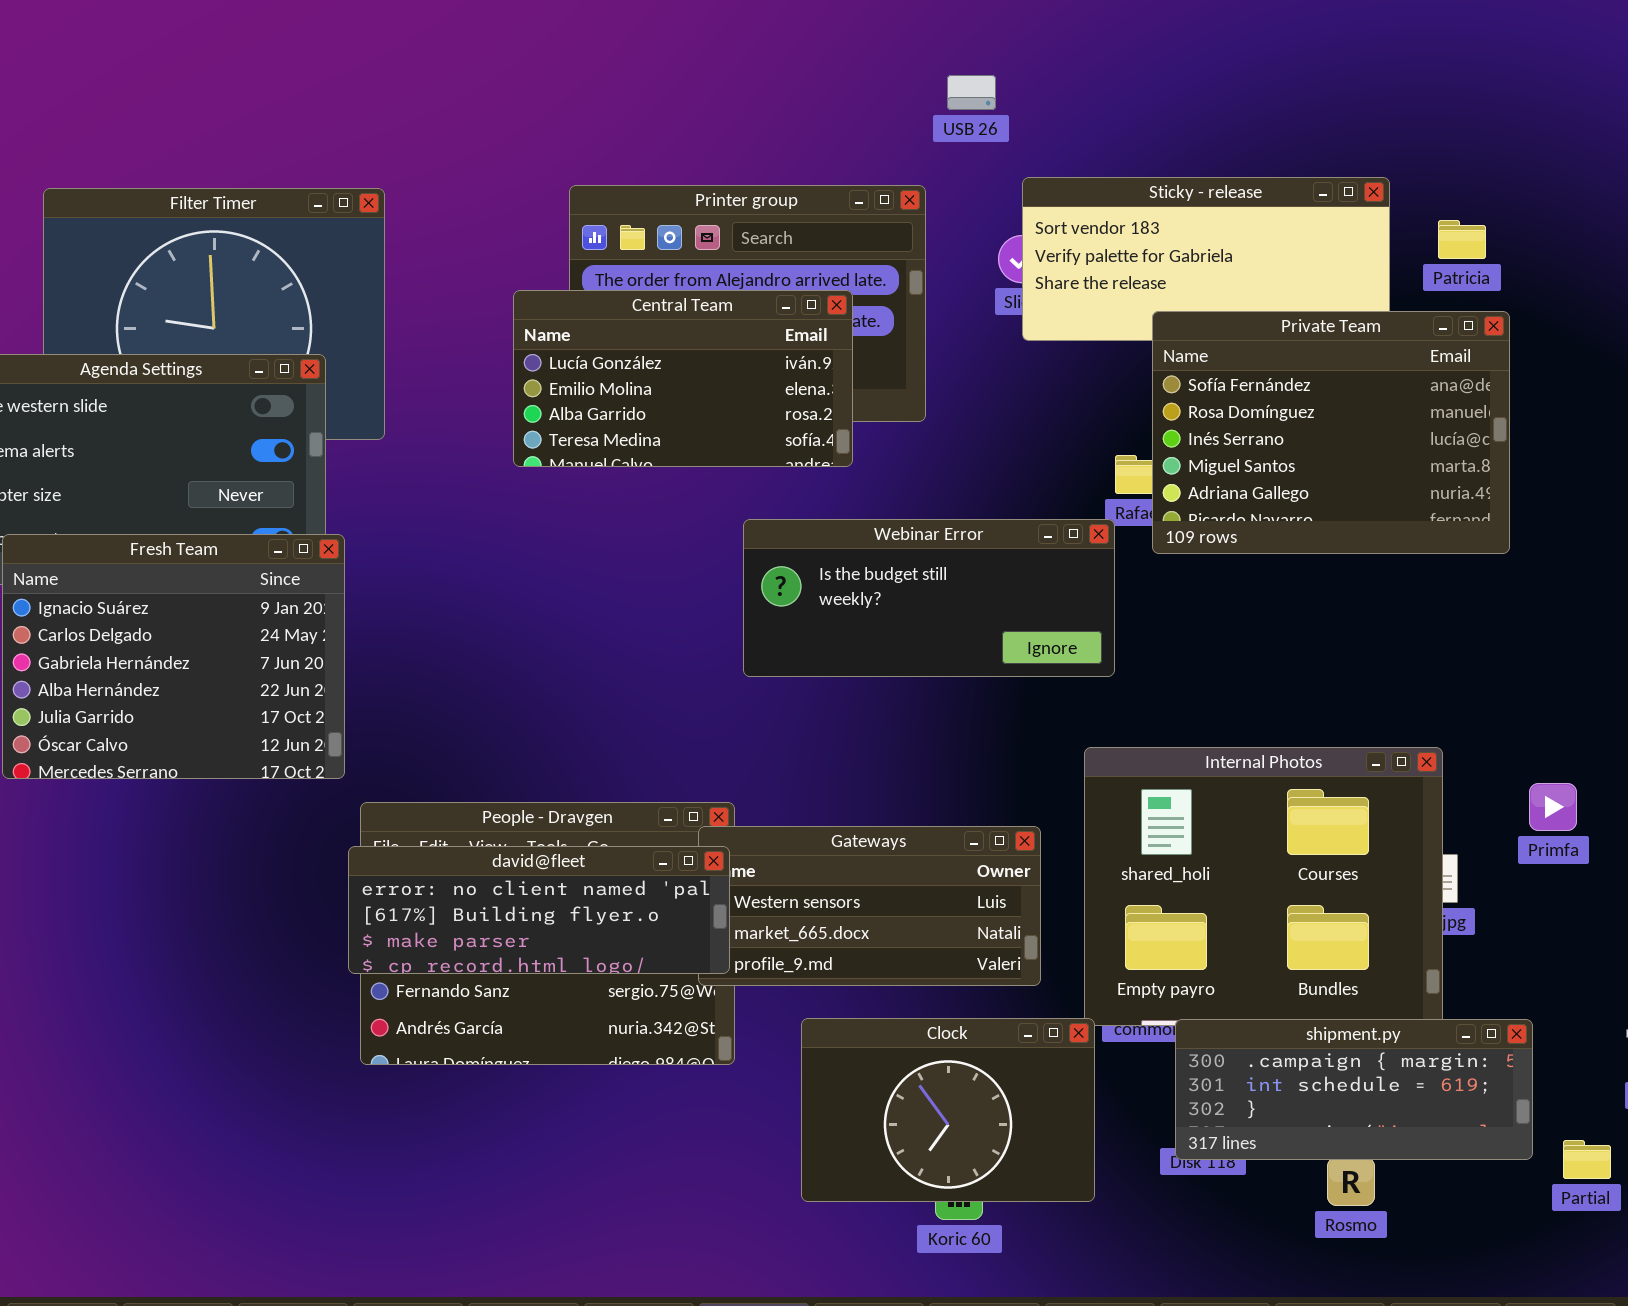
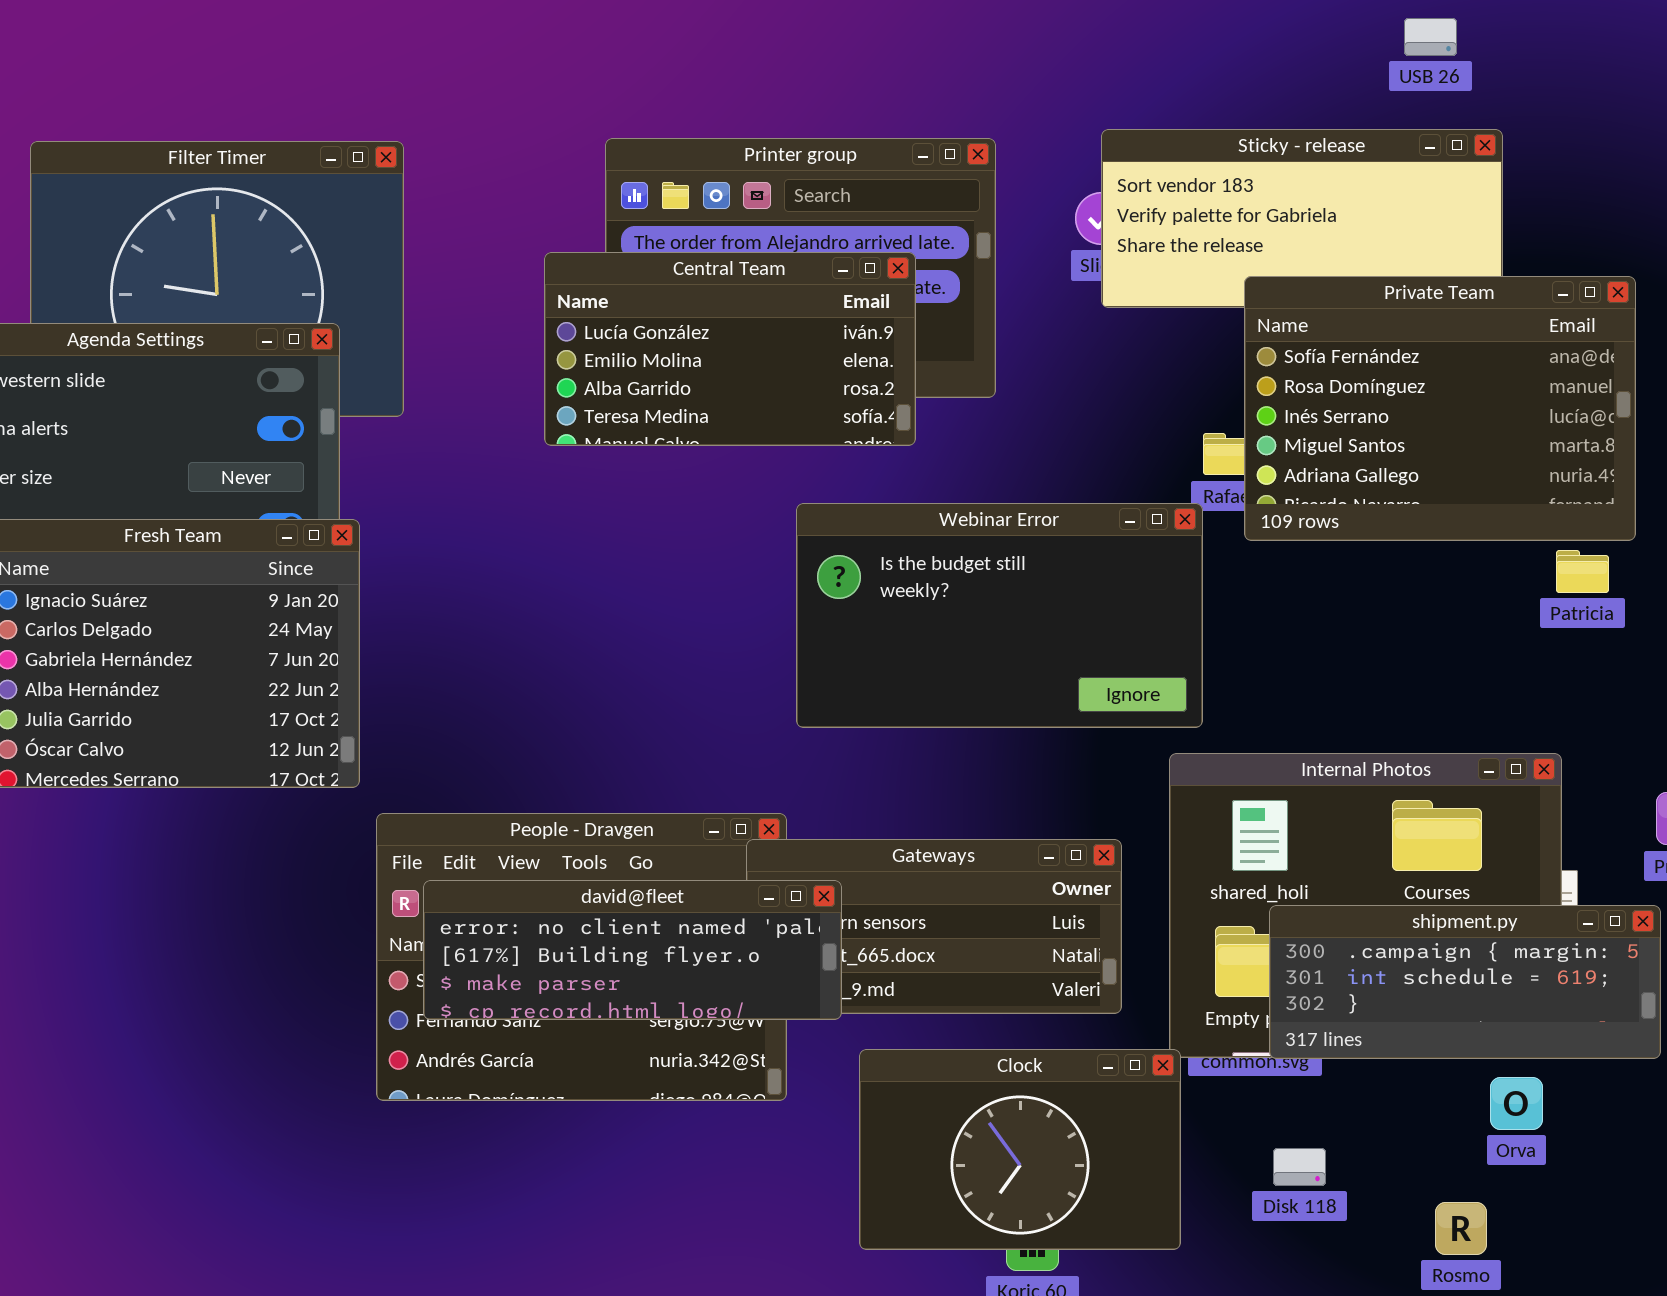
USB 26: [947,75,996,110] -> [1404,18,1457,56], moved
Patricia: [1438,220,1486,259] -> [1556,550,1609,593], moved
Webinar Error: [743,519,1115,677] -> [796,503,1203,728], resized
david@fleet: [348,846,730,974] -> [423,880,842,1020], moved
shipment.py: [1175,1019,1533,1160] -> [1269,905,1661,1059], moved

